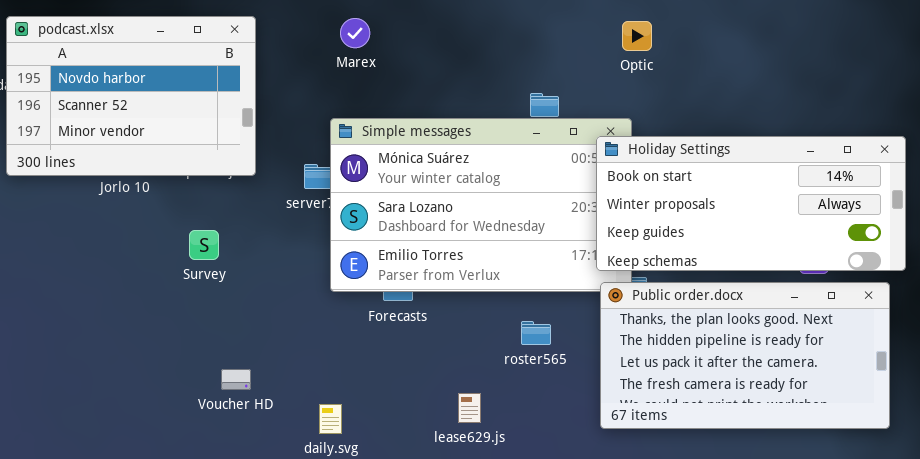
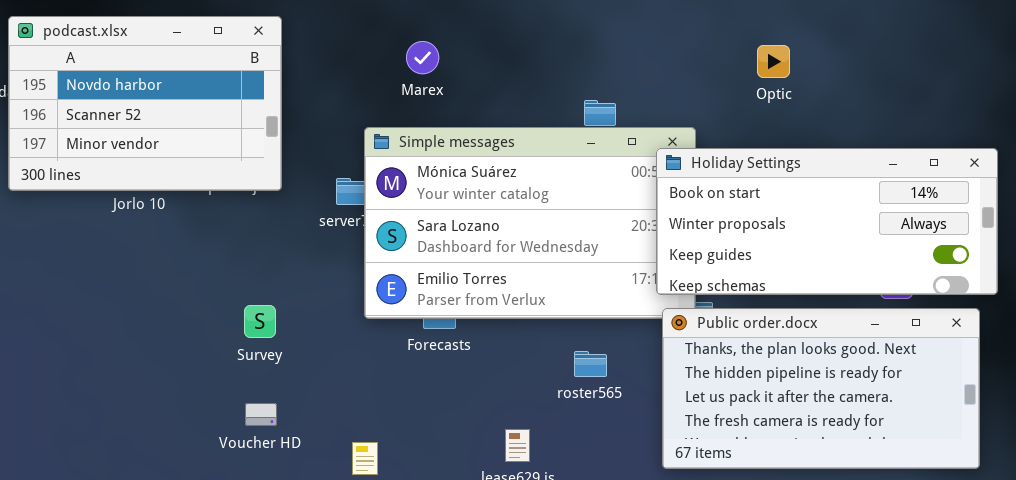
Marex: [340,18,370,48] -> [406,41,439,74], moved
Optic: [622,21,652,51] -> [757,45,790,78], moved
Survey: [189,230,219,260] -> [244,305,276,338], moved

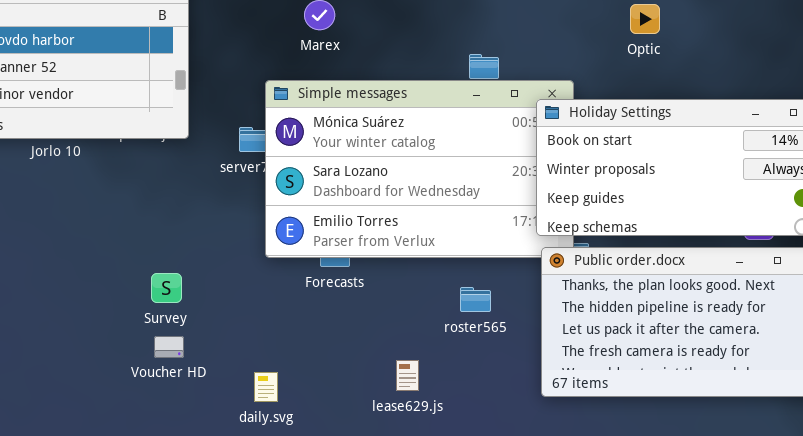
Survey: [244,305,276,338] -> [151,273,182,303], moved

